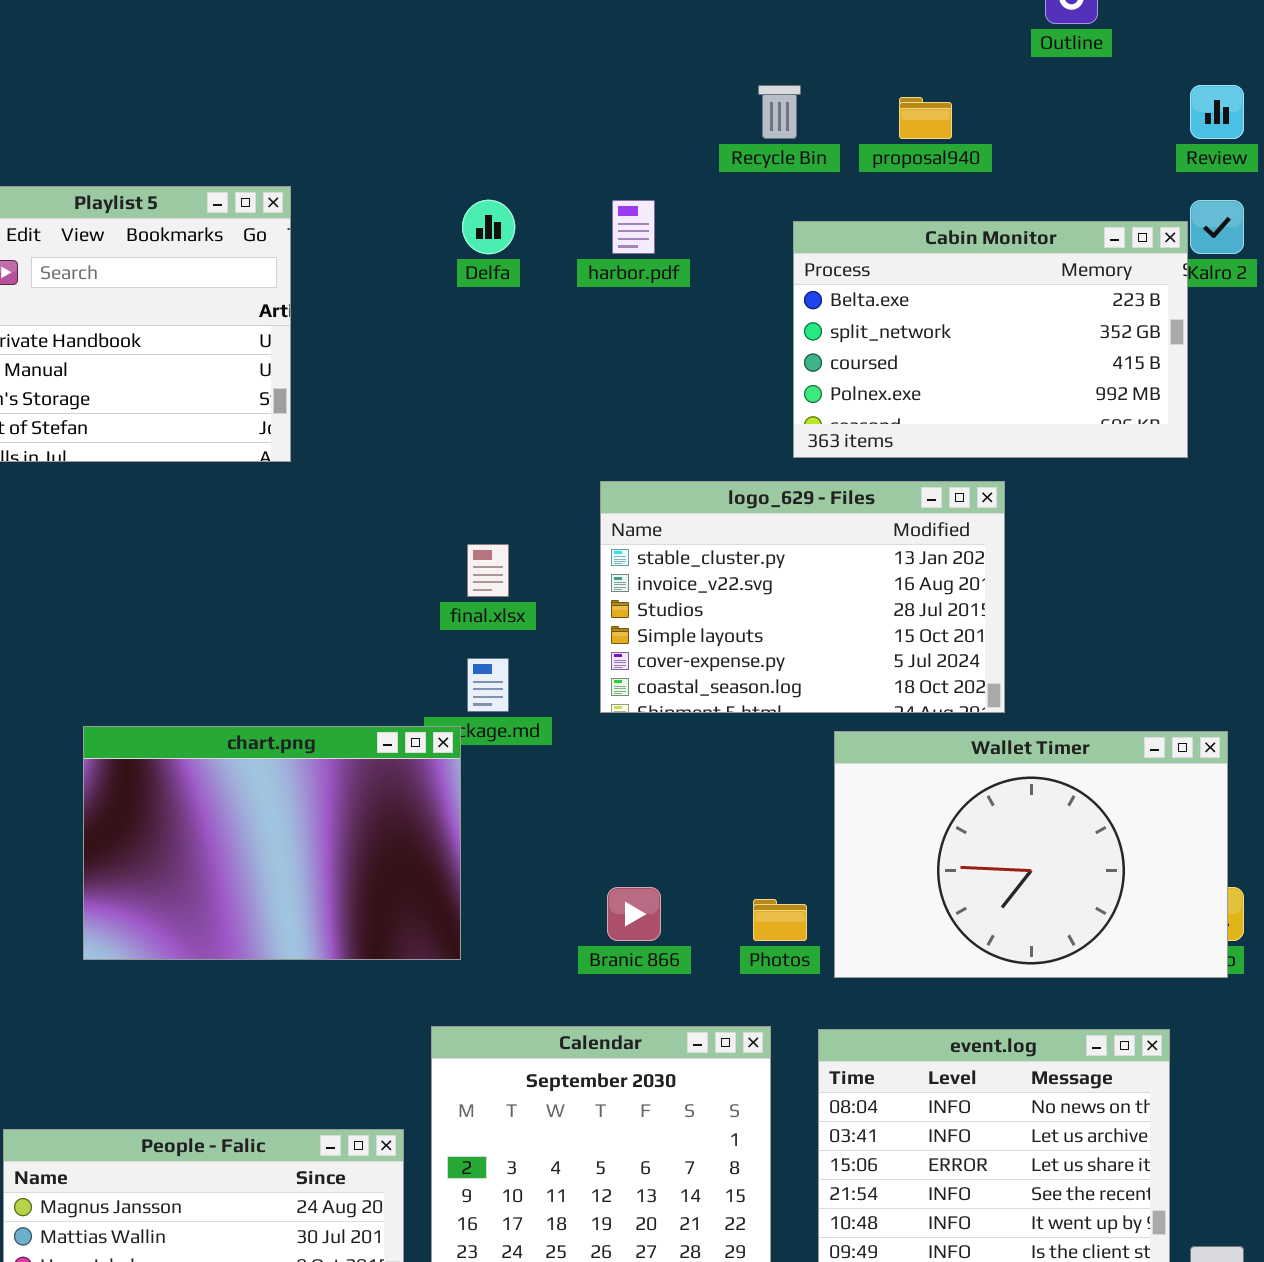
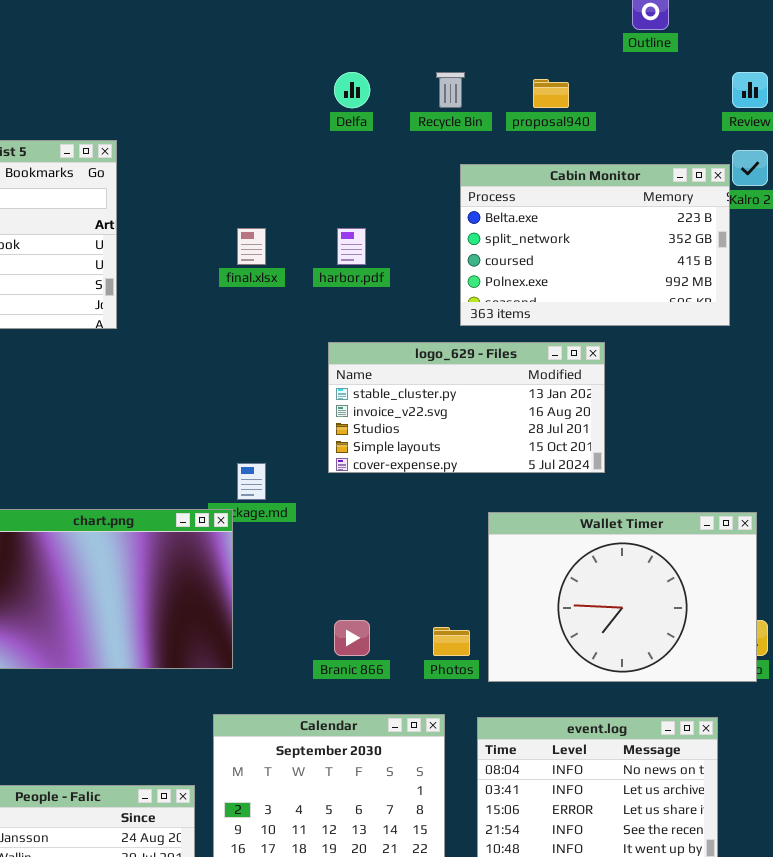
Delfa: [462,200,515,254] -> [334,72,370,108], moved
harbor.pdf: [612,200,655,254] -> [337,228,366,265], moved
logo_629 - Files: [600,481,1005,713] -> [328,342,605,473], resized
final.xlsx: [467,544,509,597] -> [237,228,266,265], moved

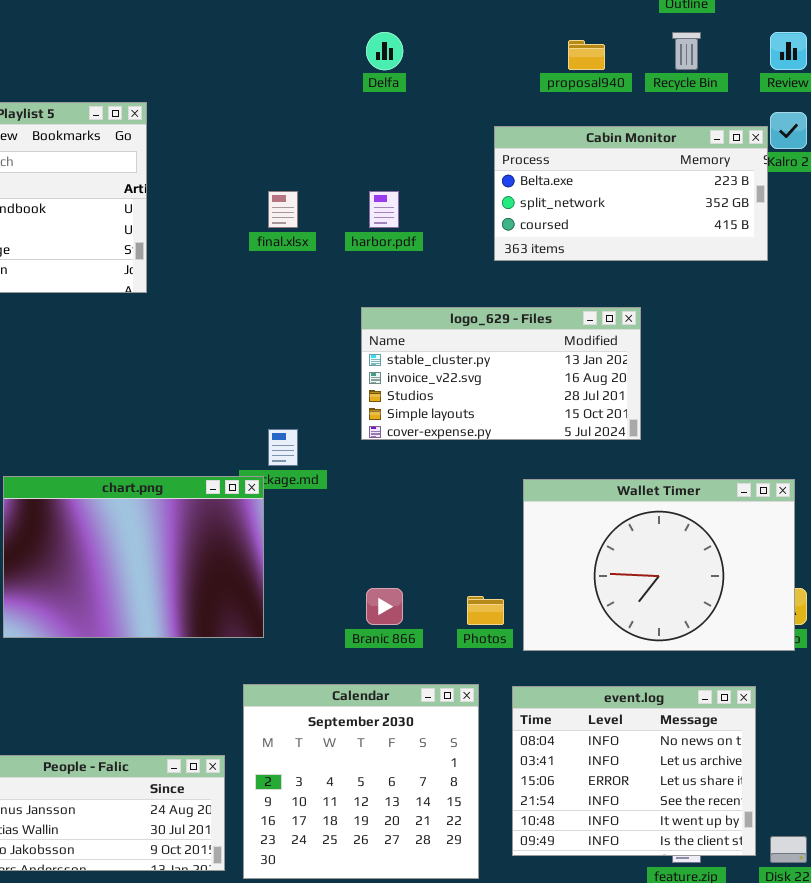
Recycle Bin: [436,72,465,108] -> [672,32,701,70], moved
Cabin Monitor: [460,164,730,326] -> [494,126,768,261], resized

